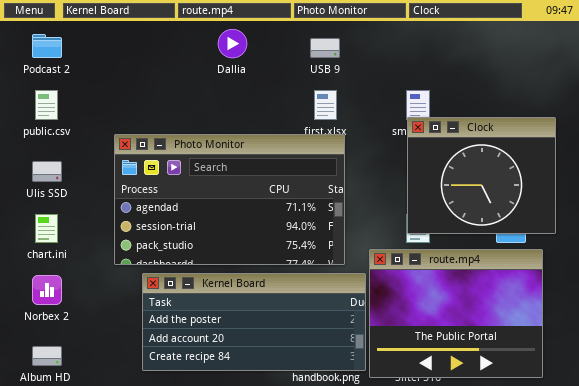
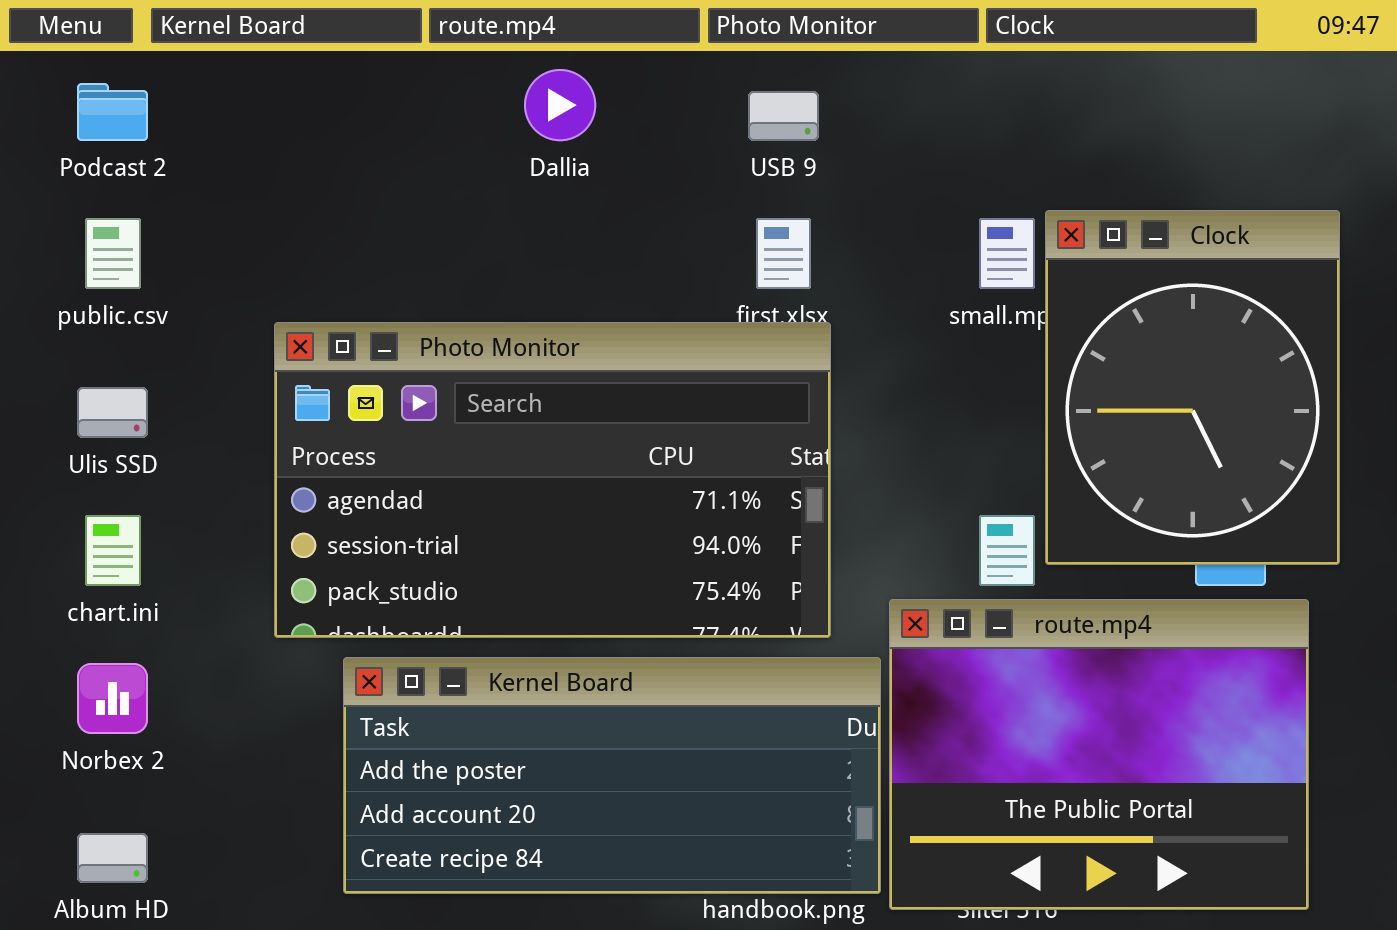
Clock: [407,117,556,234] -> [1045,210,1340,565], resized

